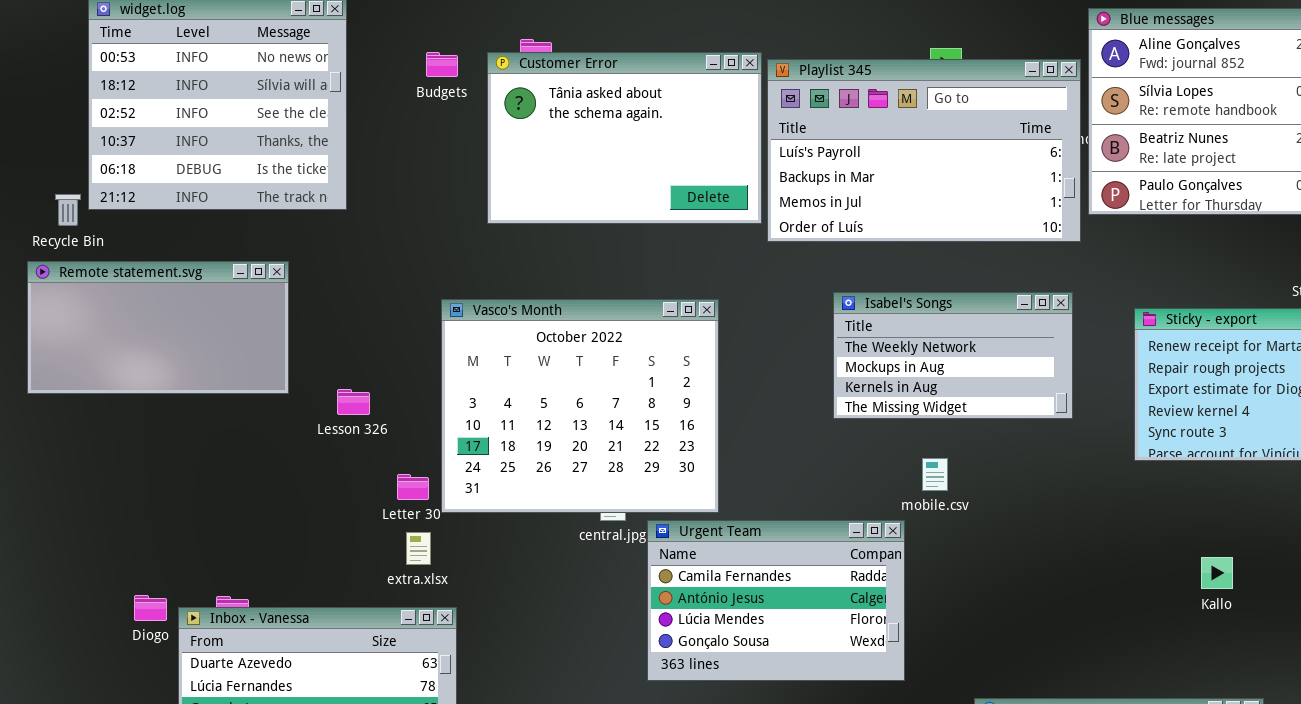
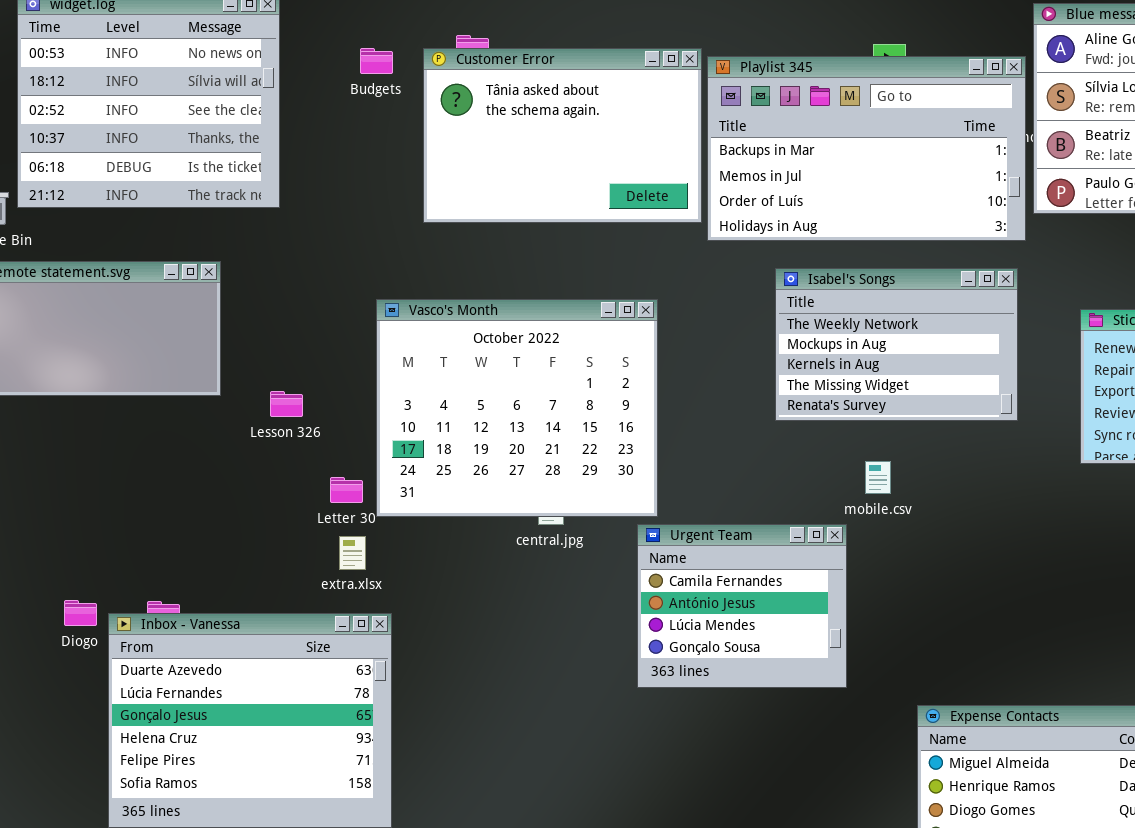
Playlist 345: [767,59,1081,242] -> [707,56,1026,241], scrolled down 1 row
Isabel's Songs: [833,292,1073,419] -> [775,268,1018,421], resized
Urgent Team: [647,520,905,681] -> [637,524,847,688], resized

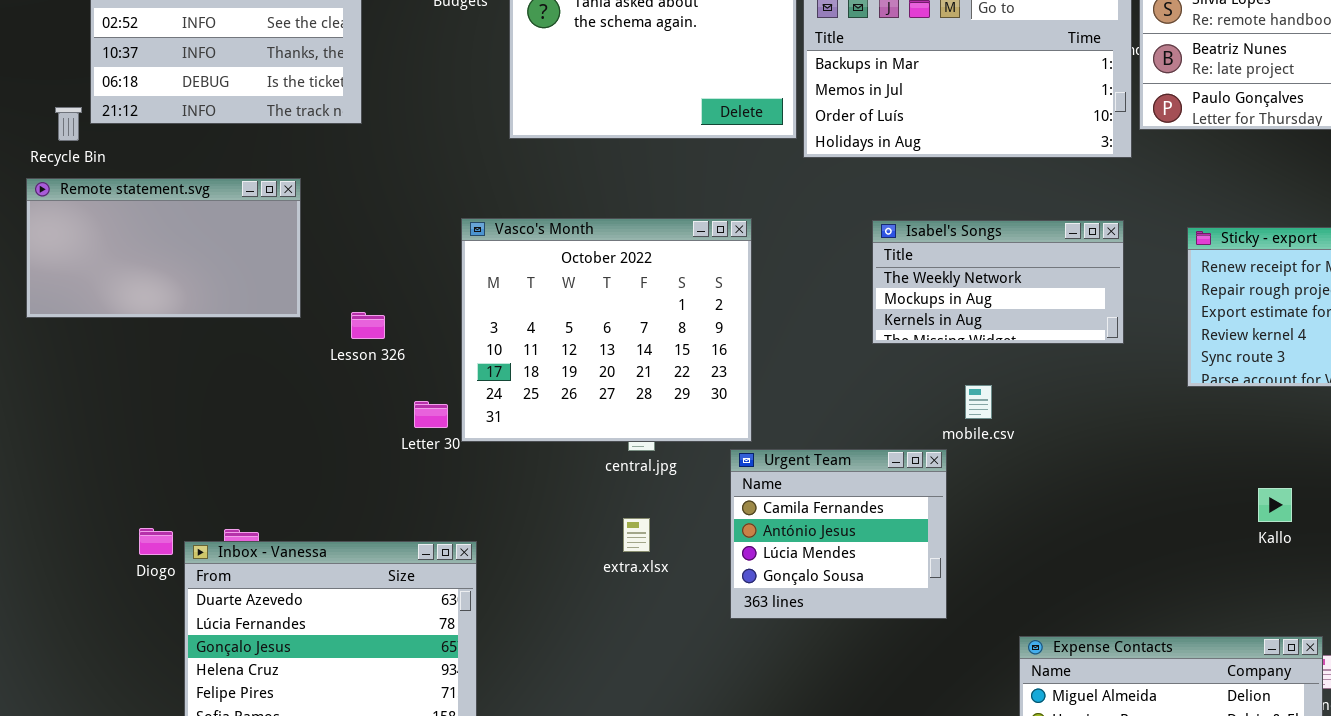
Isabel's Songs: [775,268,1018,421] -> [872,220,1124,344], resized
extra.xlsx: [339,536,366,570] -> [623,518,650,552], moved

